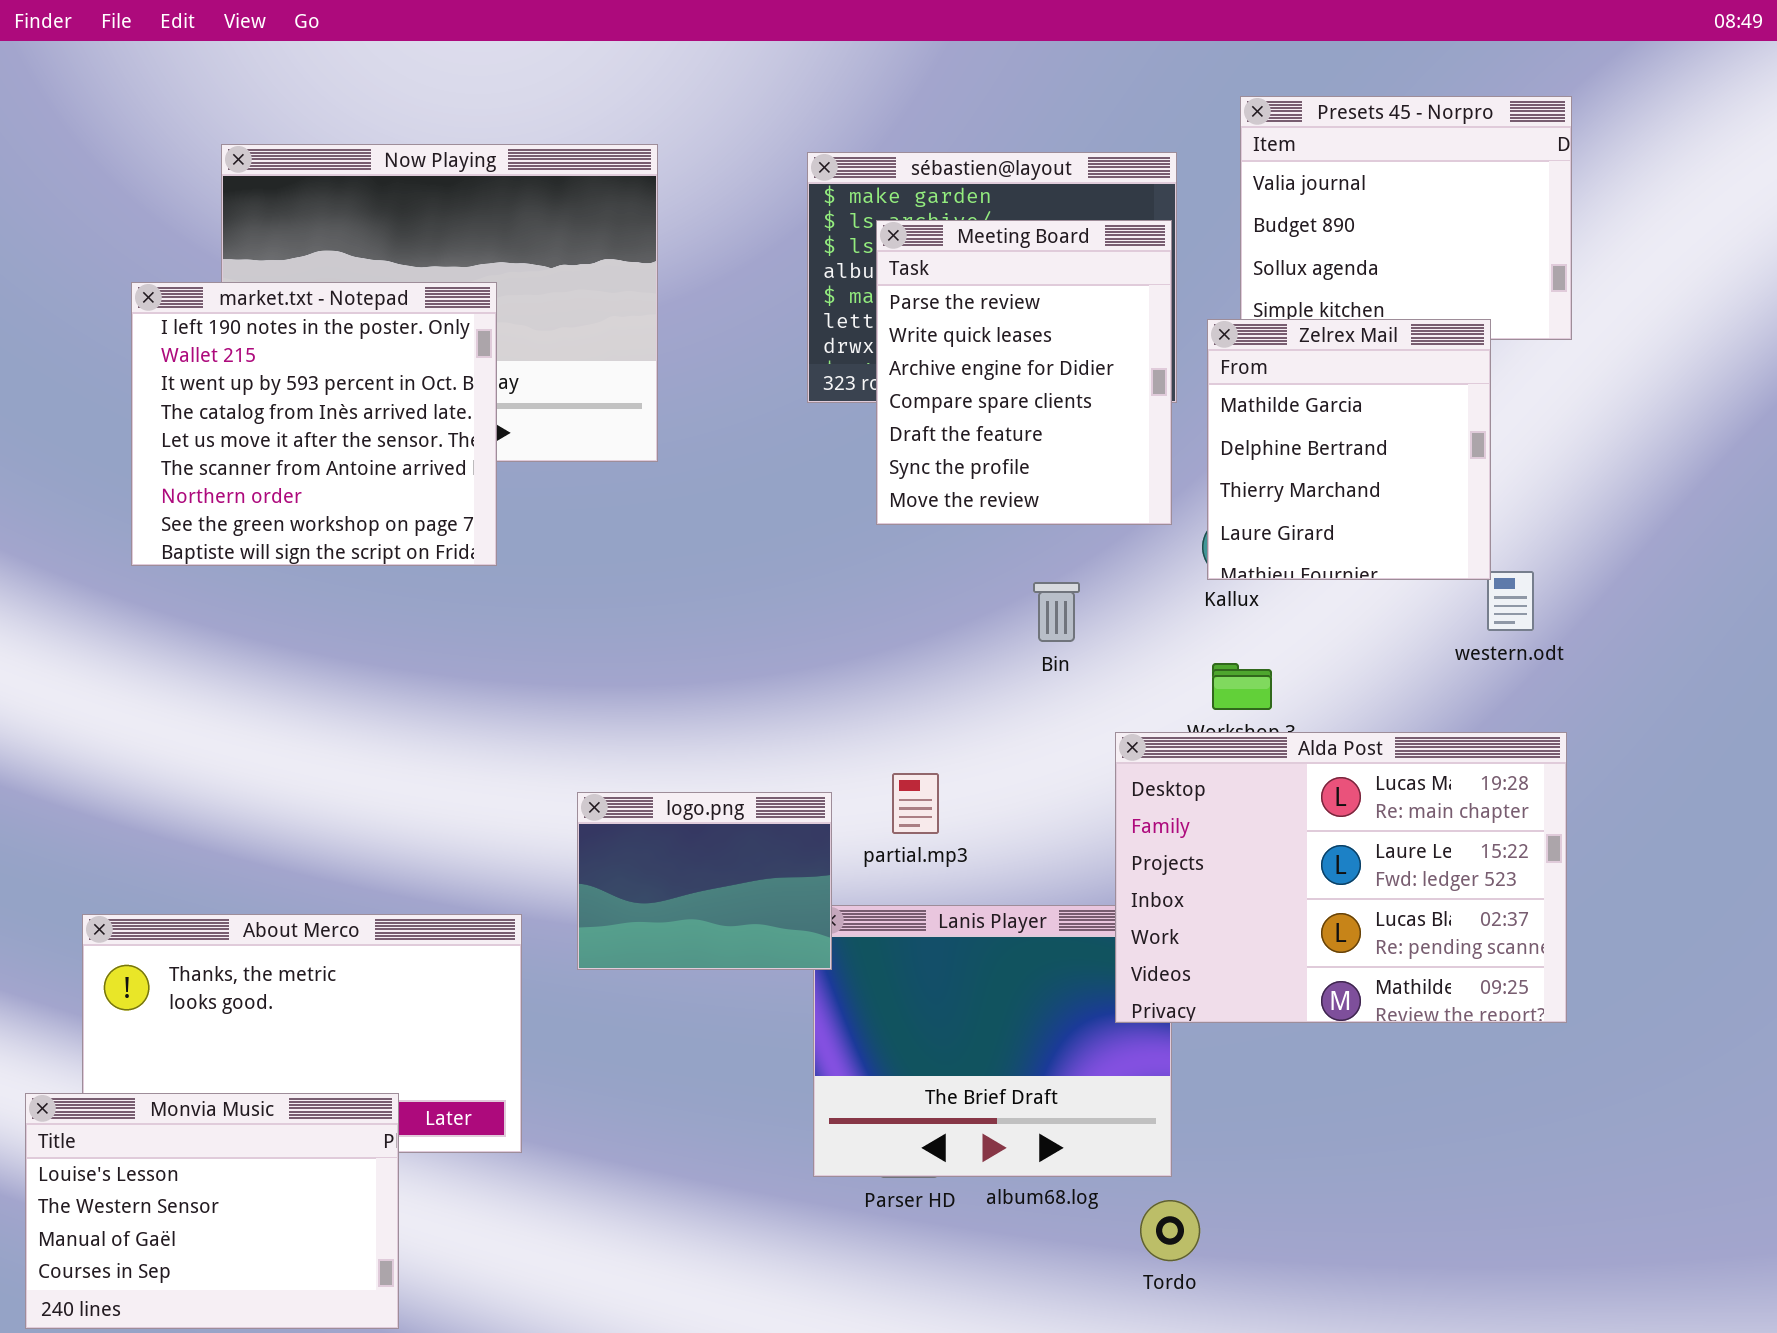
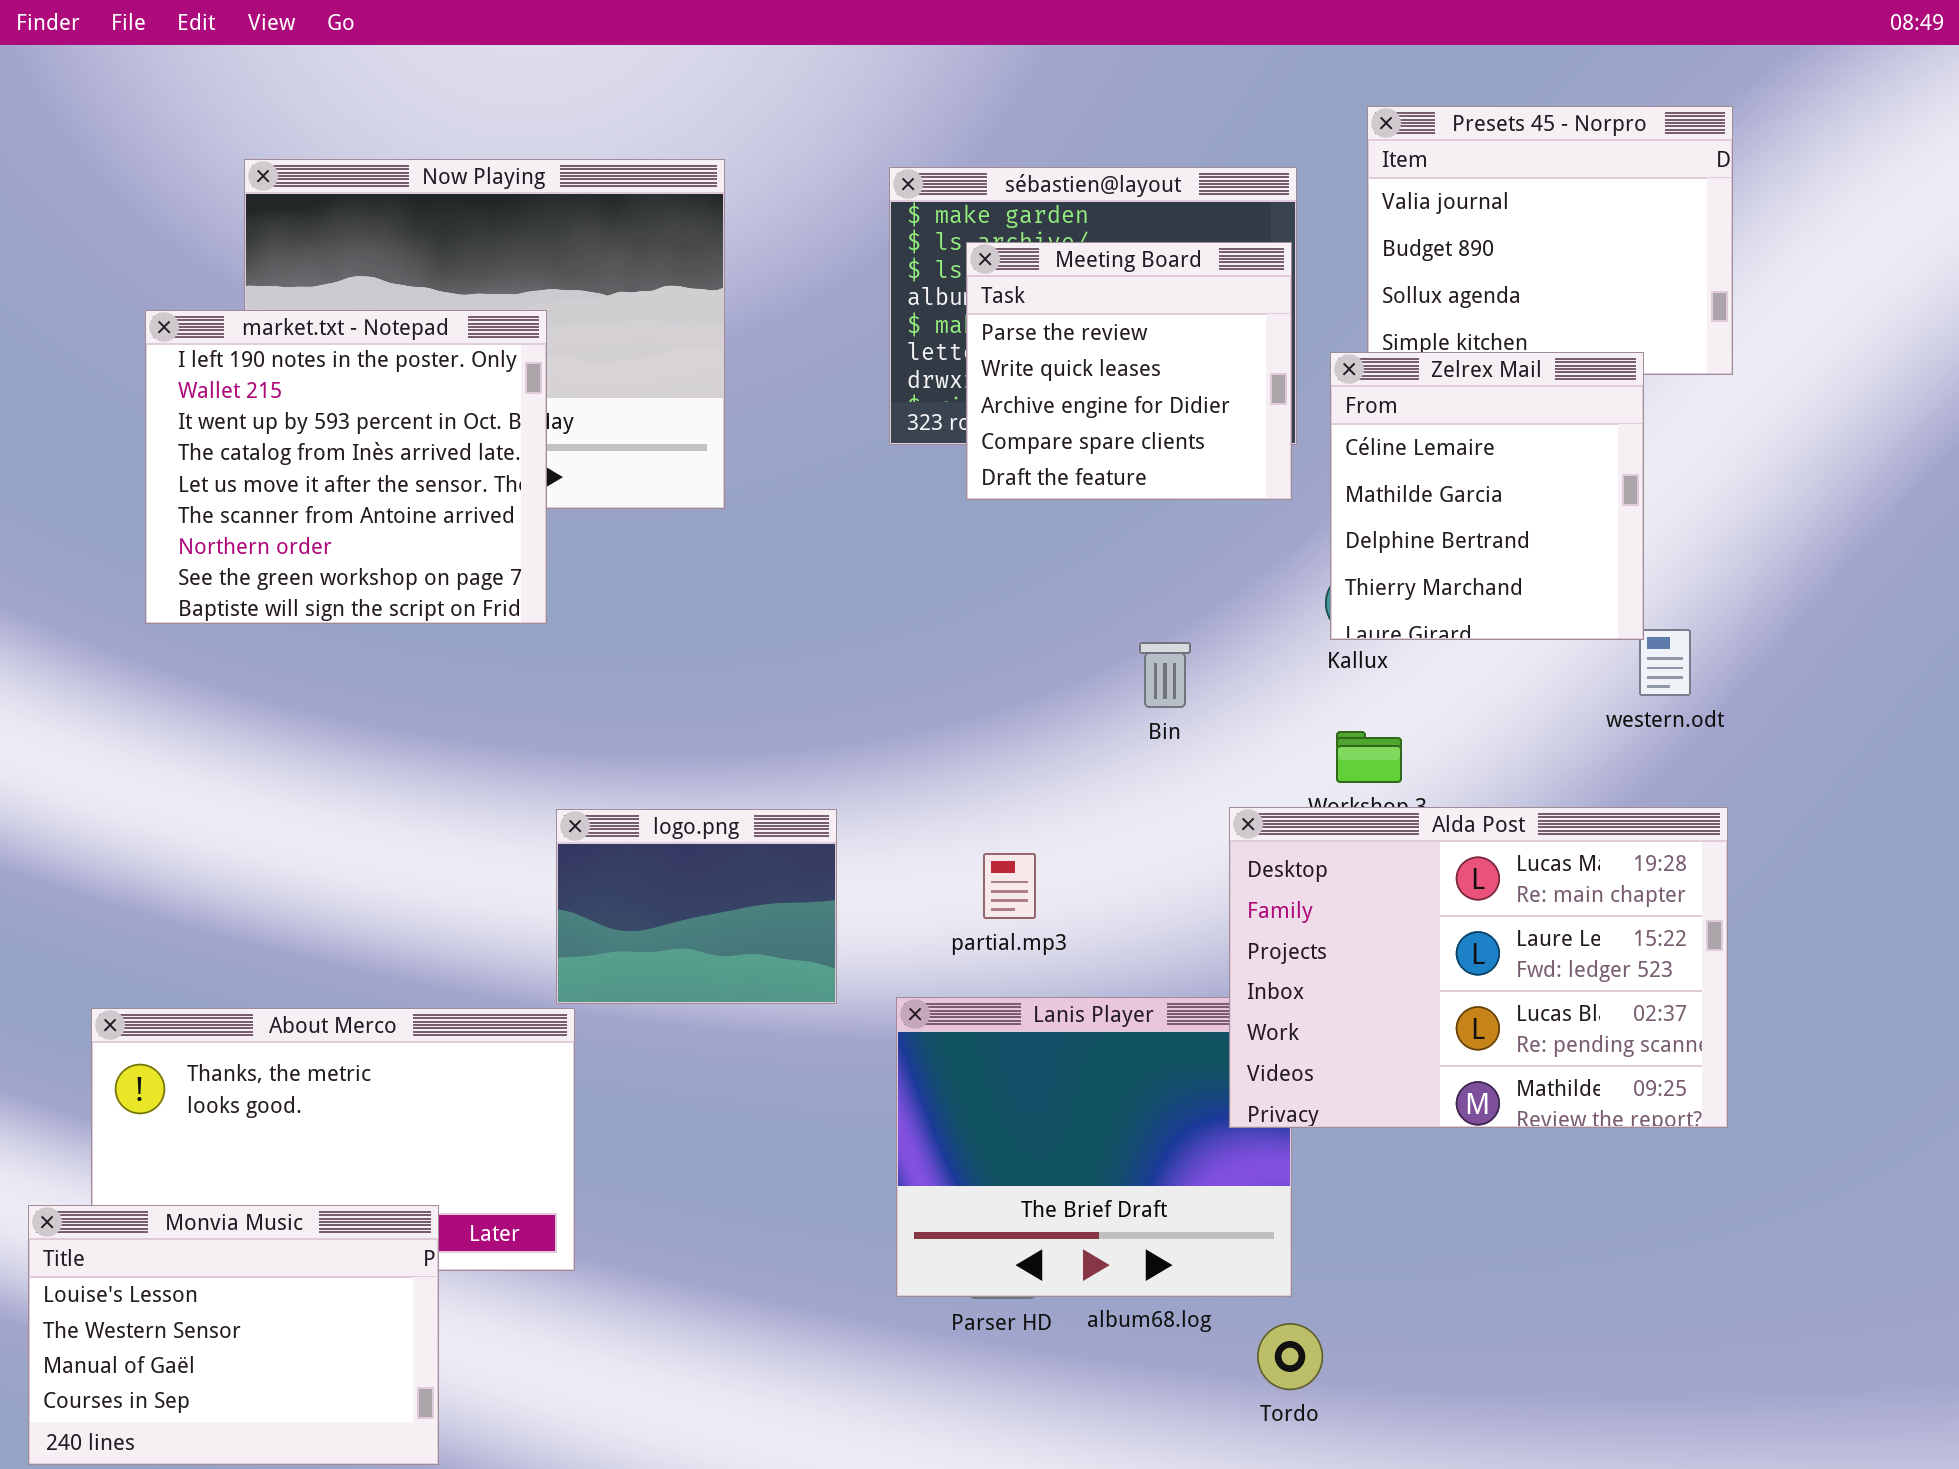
Meeting Board: [876,220,1172,525] -> [966,242,1292,500], resized
Zelrex Mail: [1207,319,1491,580] -> [1330,352,1644,640], scrolled up 1 row
logo.png: [577,792,832,970] -> [556,809,837,1004], moved

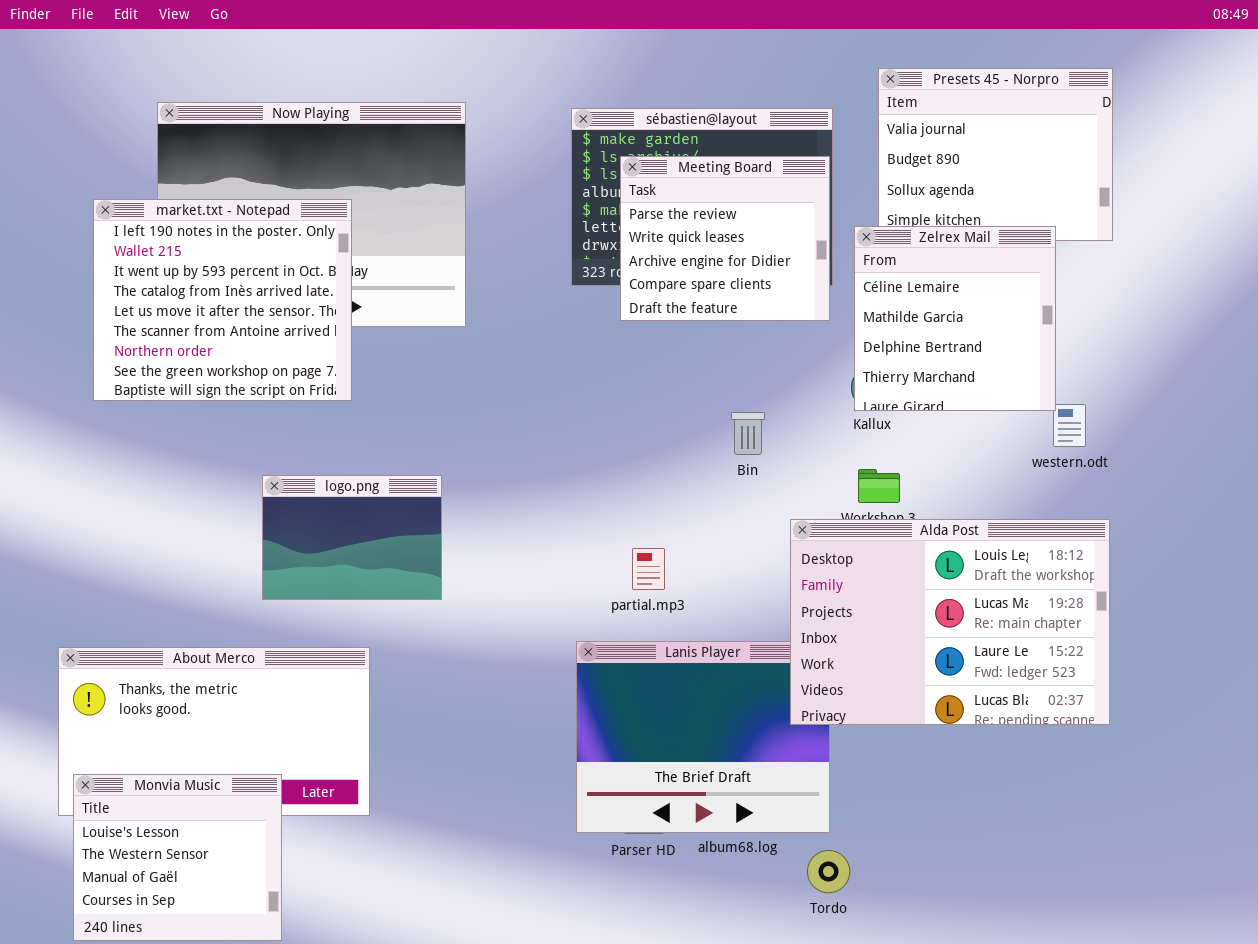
Alda Post: [1229,807,1728,1128] -> [790,519,1110,725], scrolled up 1 row
logo.png: [556,809,837,1004] -> [262,475,442,600], moved
Monvia Music: [28,1205,439,1465] -> [73,774,282,941], resized

